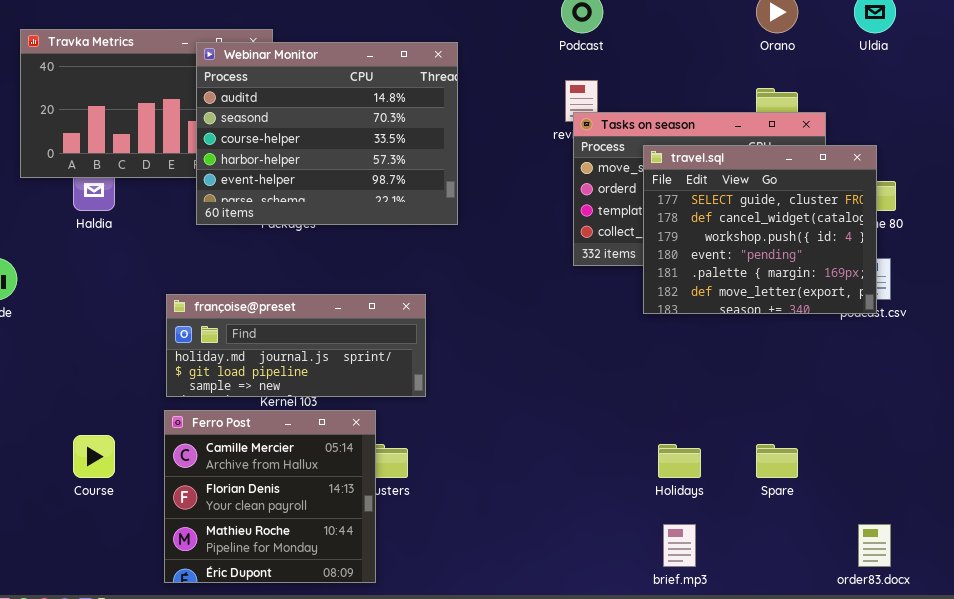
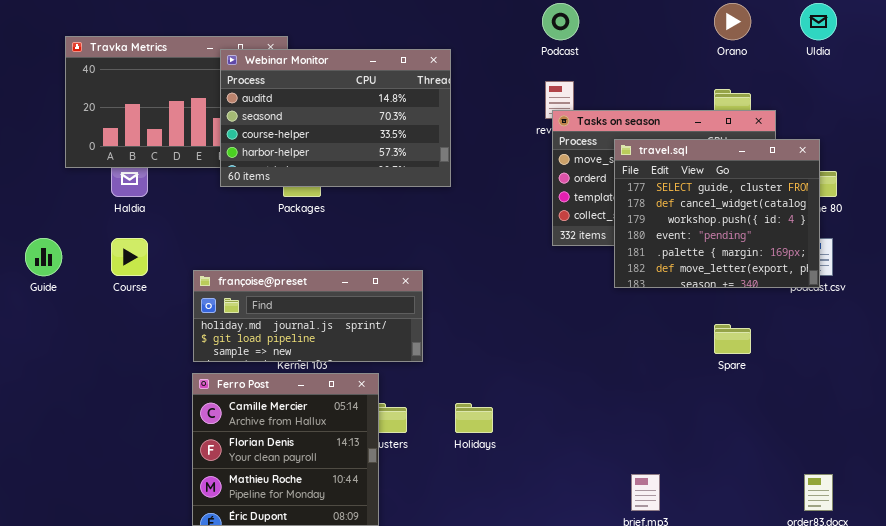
Webinar Monitor: [196,42,458,225] -> [220,49,451,187], resized
Course: [73,435,115,478] -> [111,238,148,276], moved
Holidays: [658,444,701,478] -> [455,403,493,433], moved
Spare: [756,444,798,478] -> [714,324,751,354], moved

